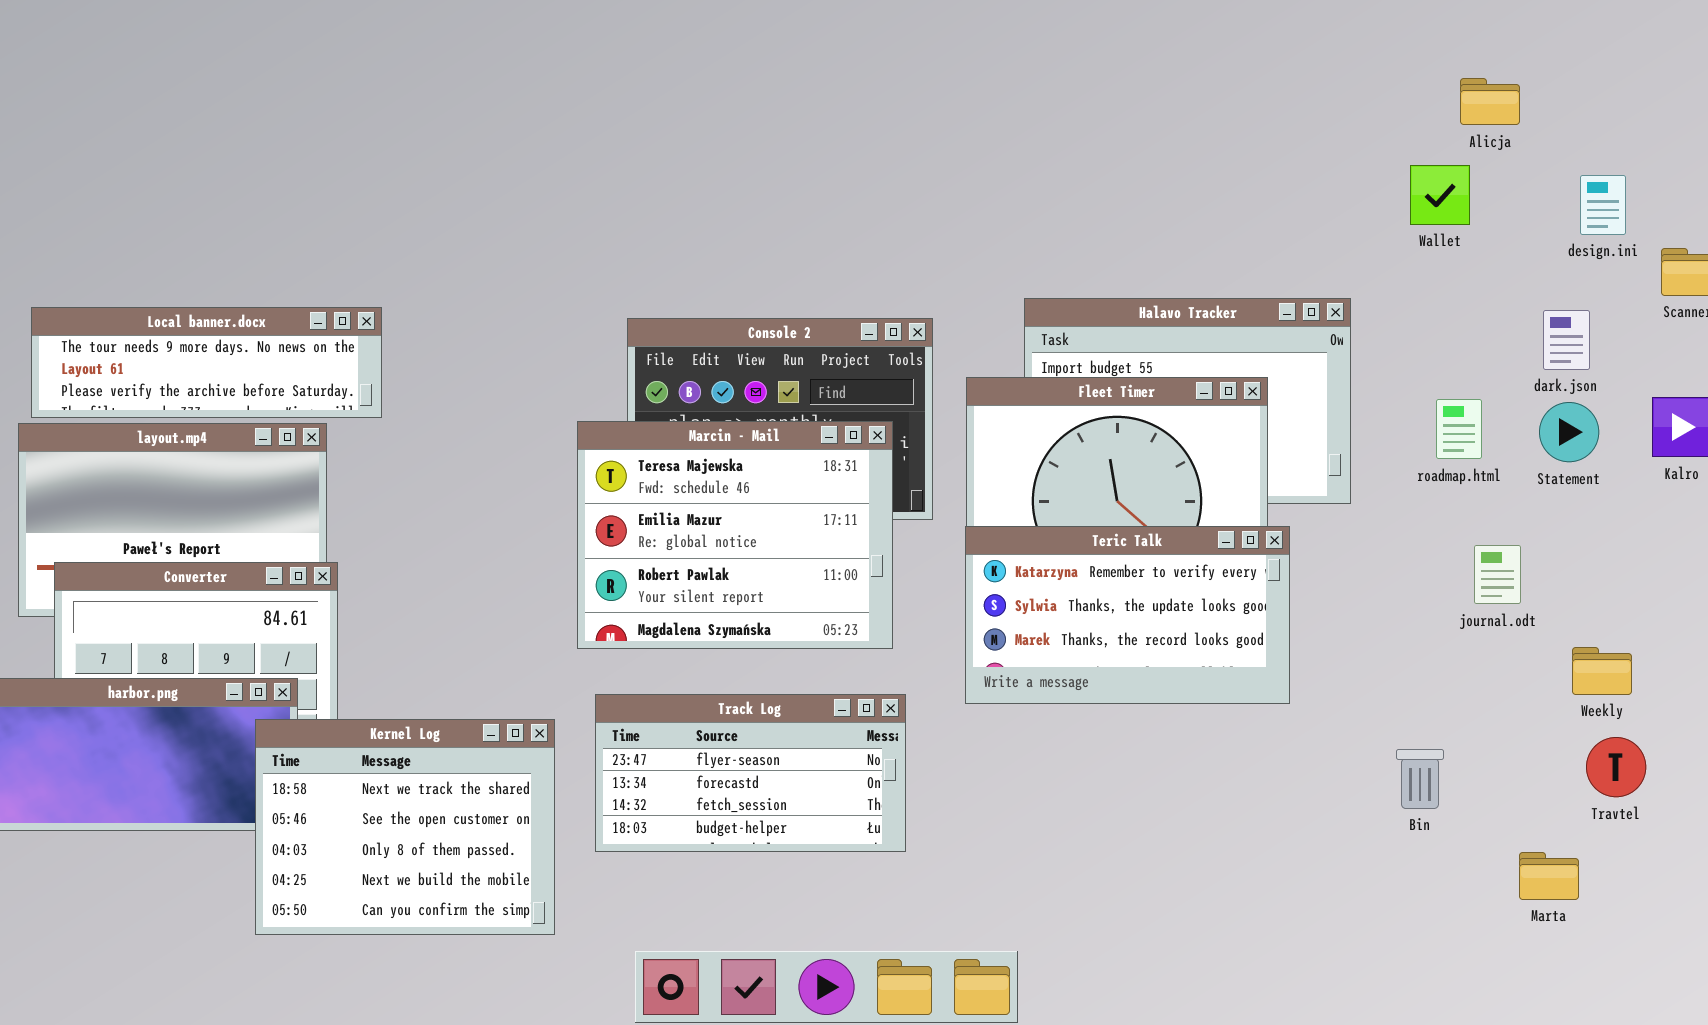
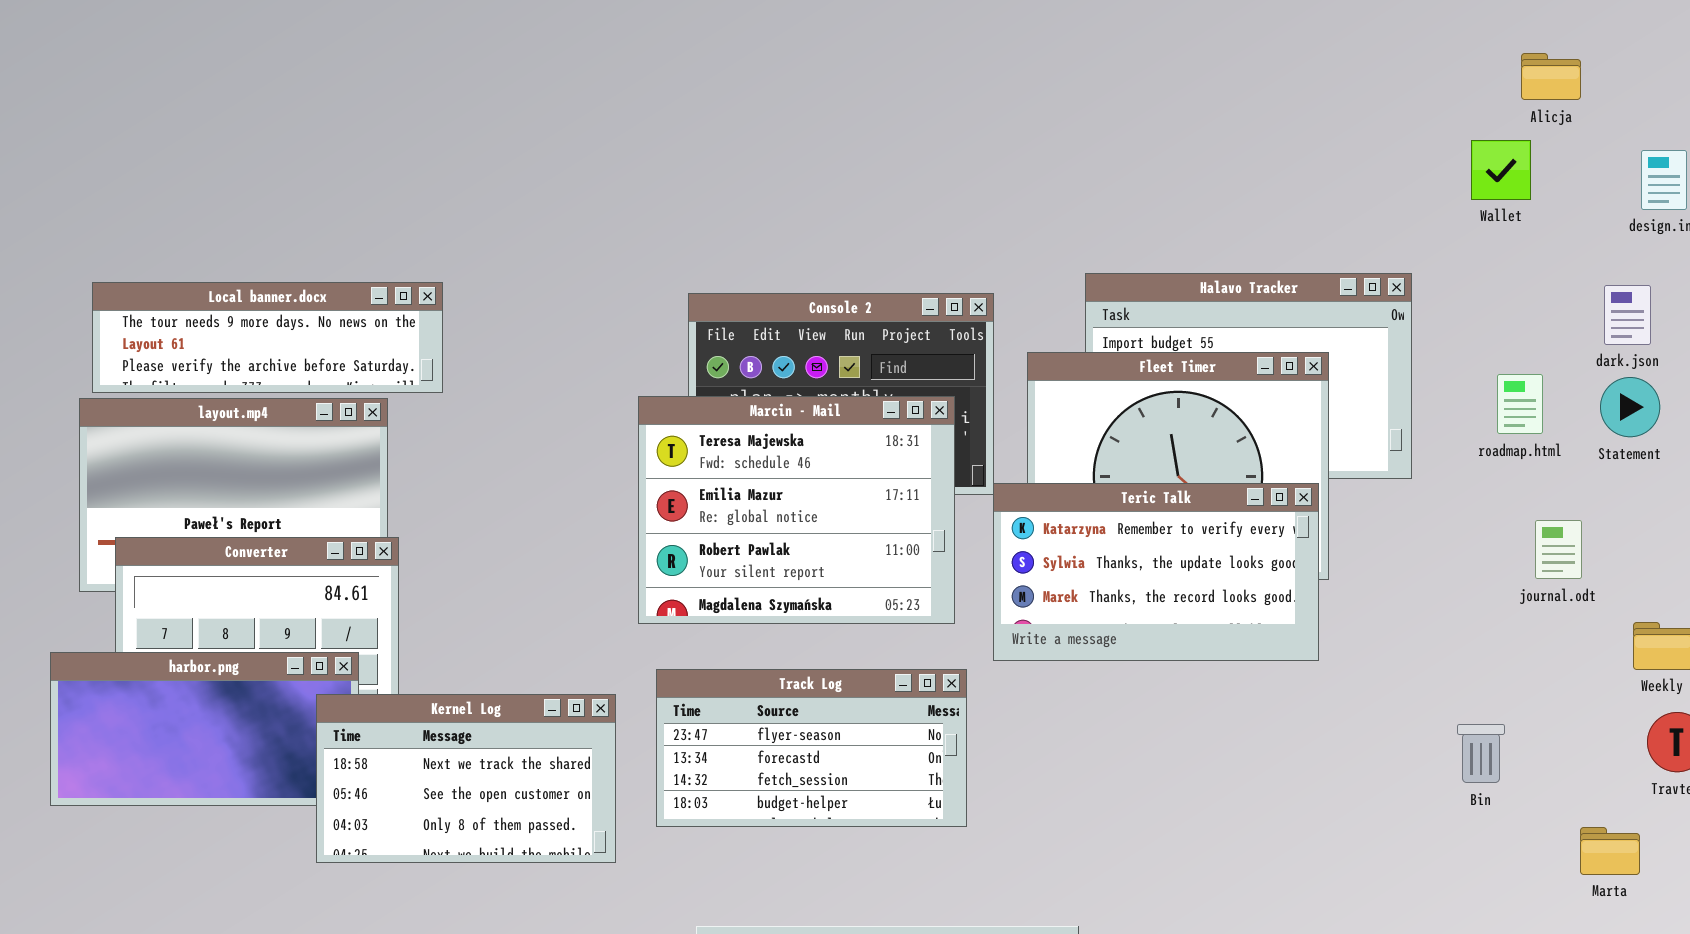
Teric Talk: [965,526,1290,704] -> [993,483,1319,661], moved
Kernel Log: [255,719,555,935] -> [316,694,616,863], resized

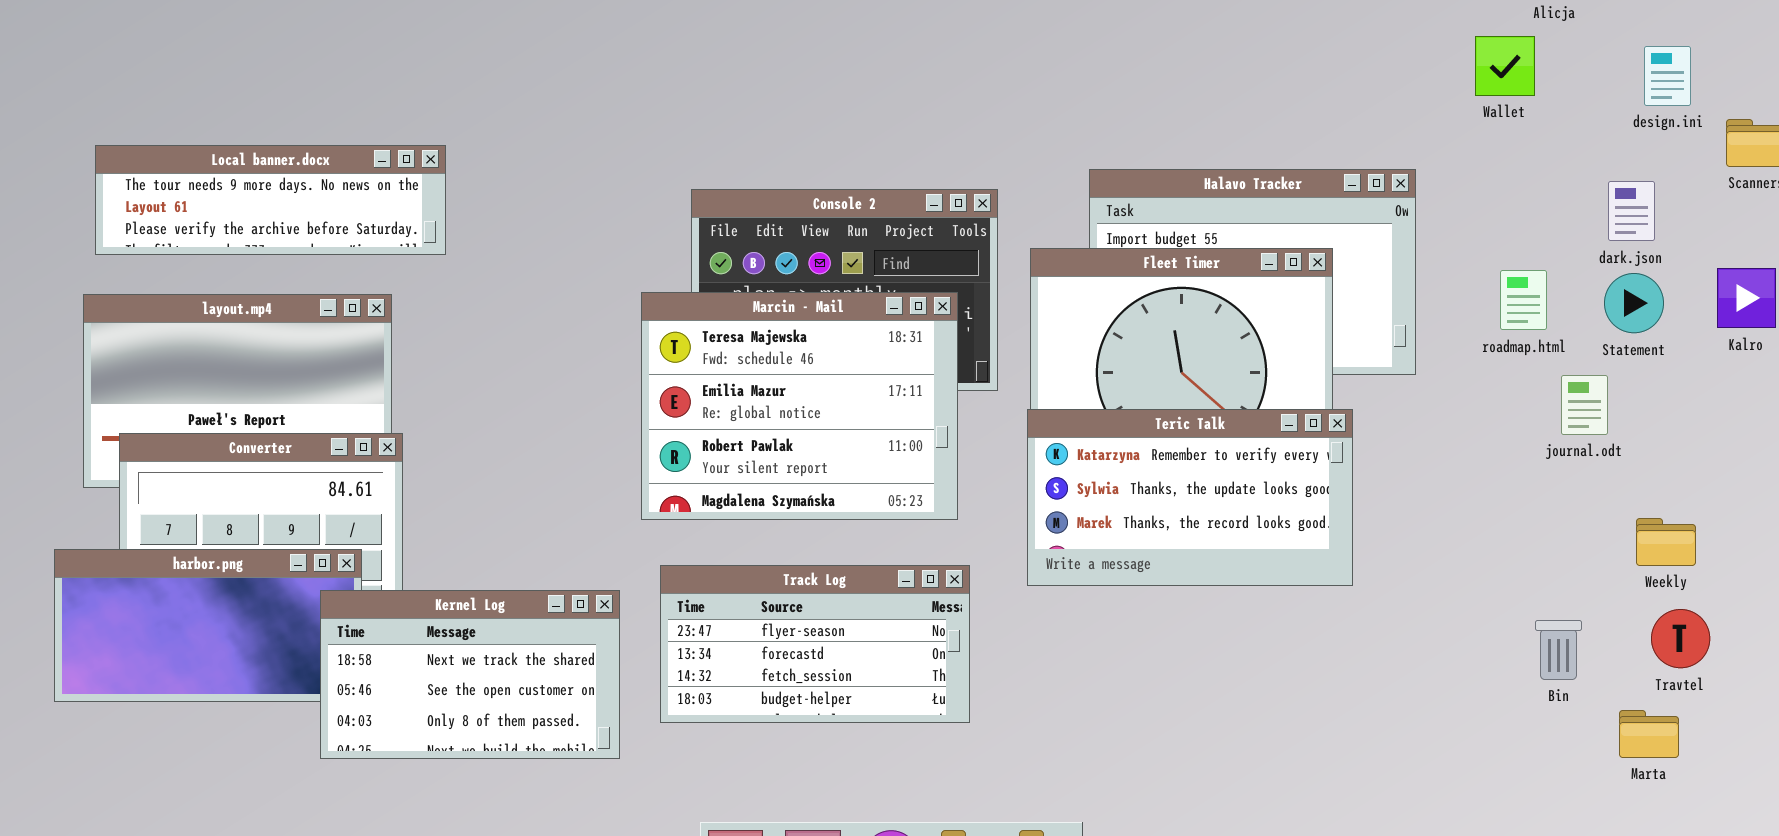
Local banner.docx: [92,282,443,393] -> [95,145,446,255], moved
Teric Talk: [993,483,1319,661] -> [1027,409,1353,586], moved
journal.odt: [1535,520,1582,579] -> [1561,375,1608,435], moved
Bin: [1457,724,1505,783] -> [1535,620,1582,680], moved
Marta: [1580,827,1640,875] -> [1619,710,1679,758], moved

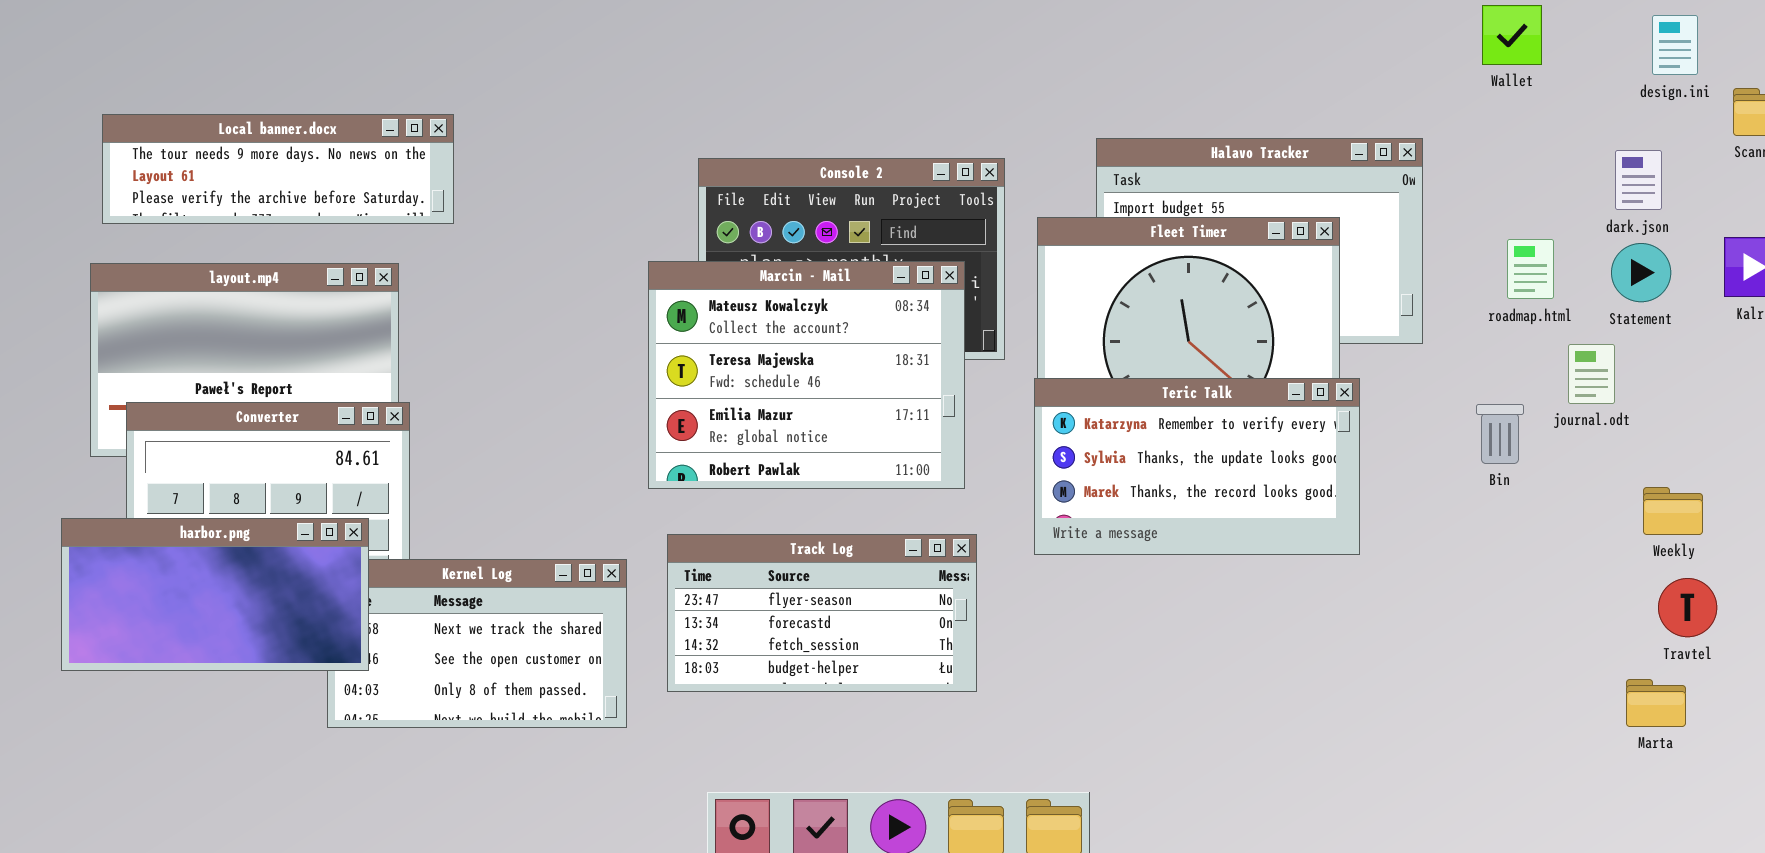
Marcin - Mail: [641,292,958,520] -> [648,261,965,489], scrolled up 1 row
harbor.png: [54,549,362,702] -> [61,518,369,671], raised
Bin: [1535,620,1582,680] -> [1476,404,1524,464], moved

